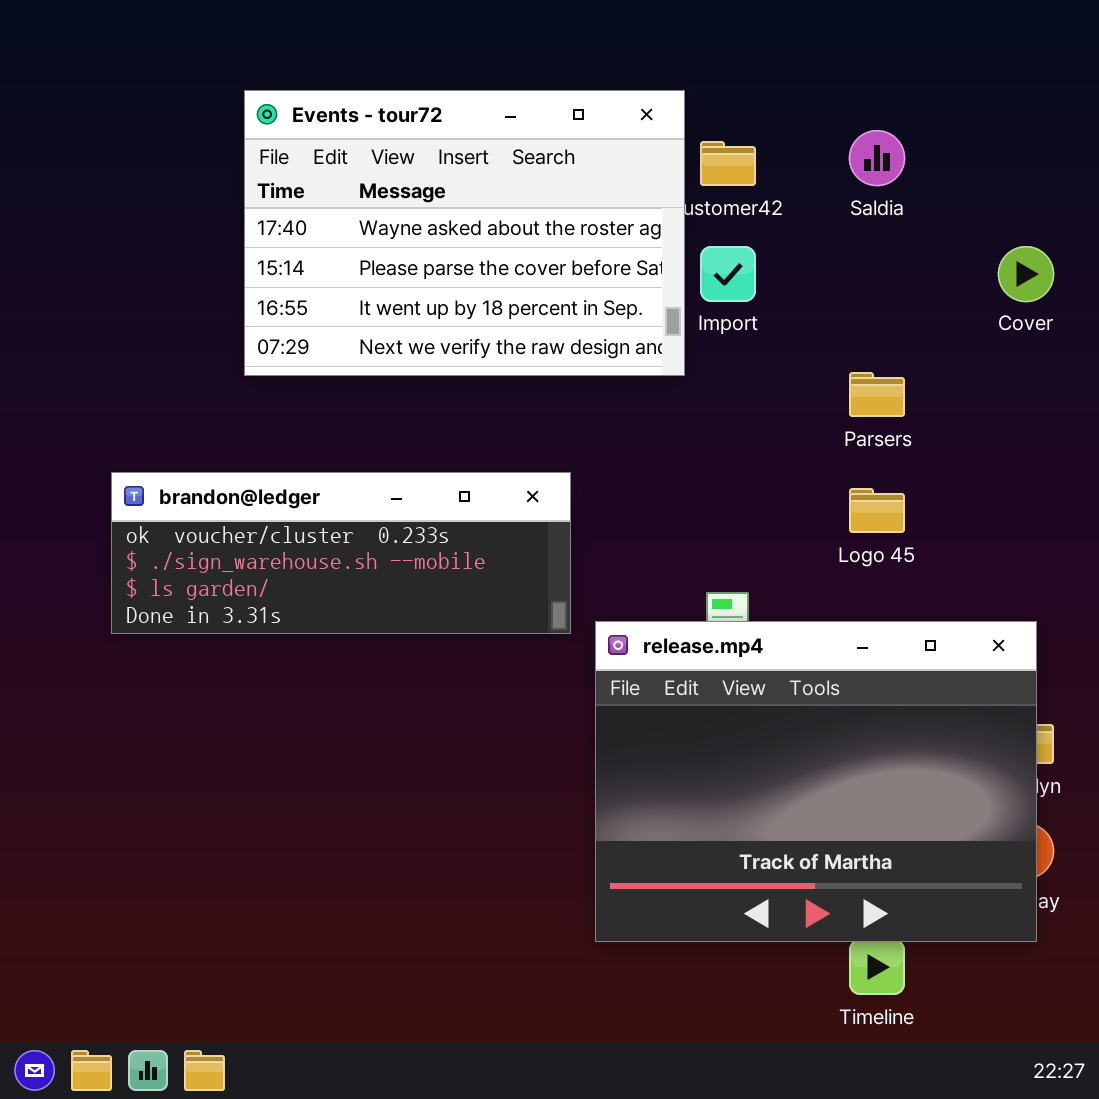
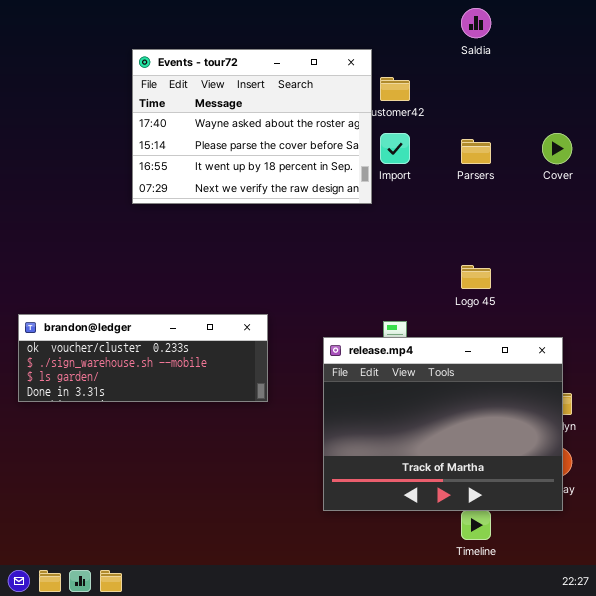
Saldia: [849,130,905,186] -> [461,8,491,38], moved
Parsers: [849,372,905,417] -> [461,139,491,164], moved
brandon@ledger: [111,472,571,634] -> [18,314,268,402], moved

